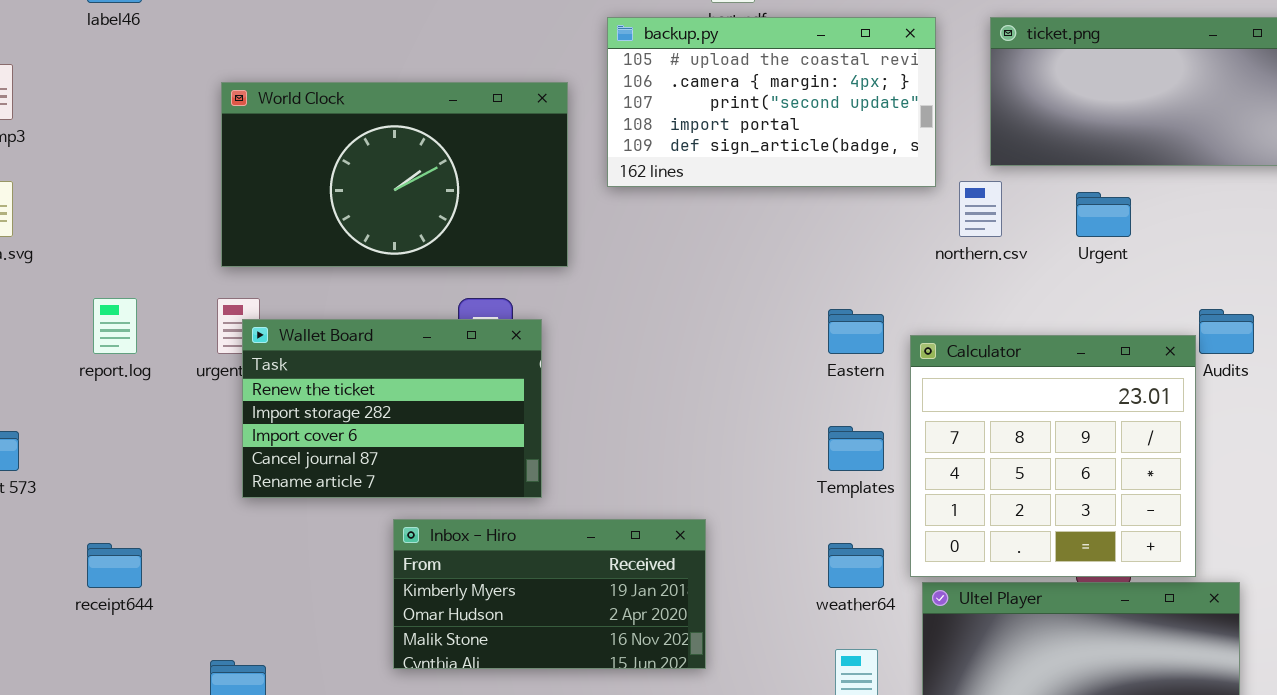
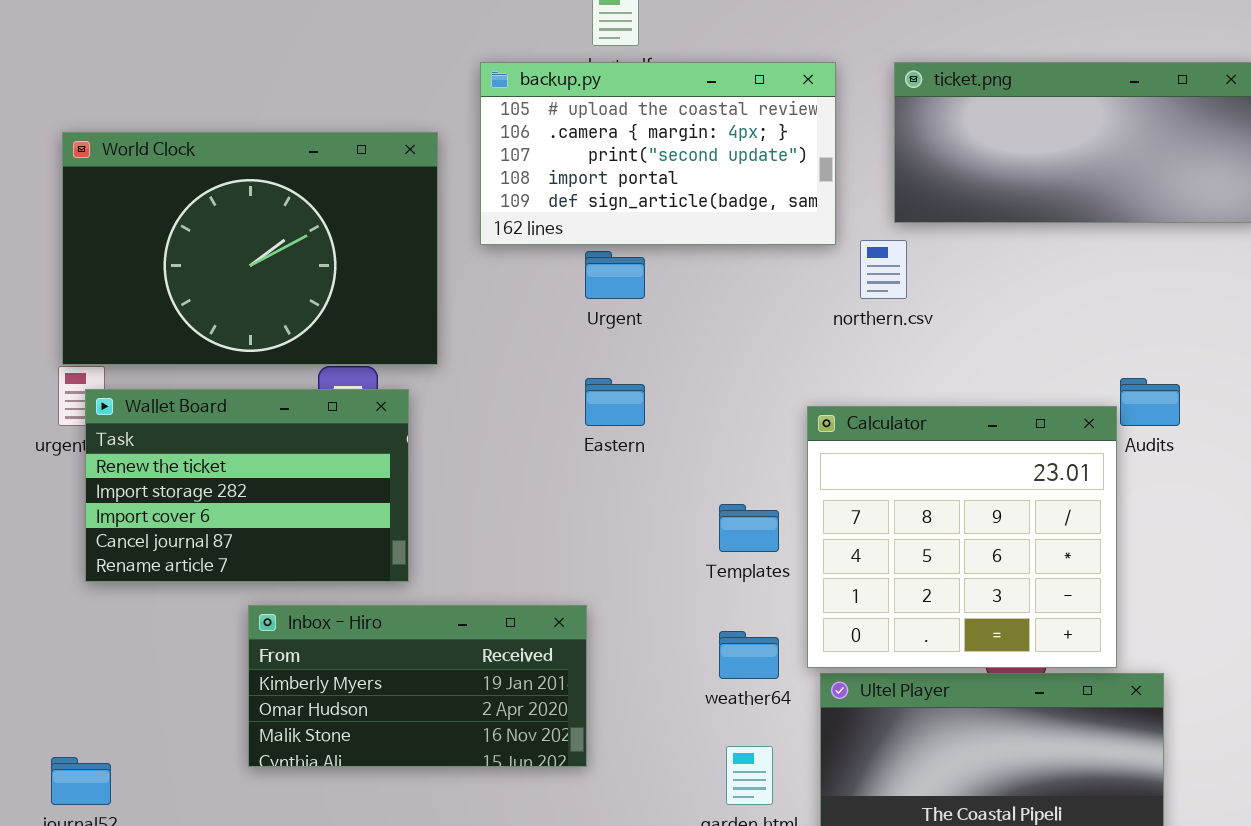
World Clock: [221,82,568,267] -> [62,132,438,365], resized
Urgent: [1076,192,1131,237] -> [585,251,645,299], moved
Eastern: [828,309,884,354] -> [585,378,645,426], moved

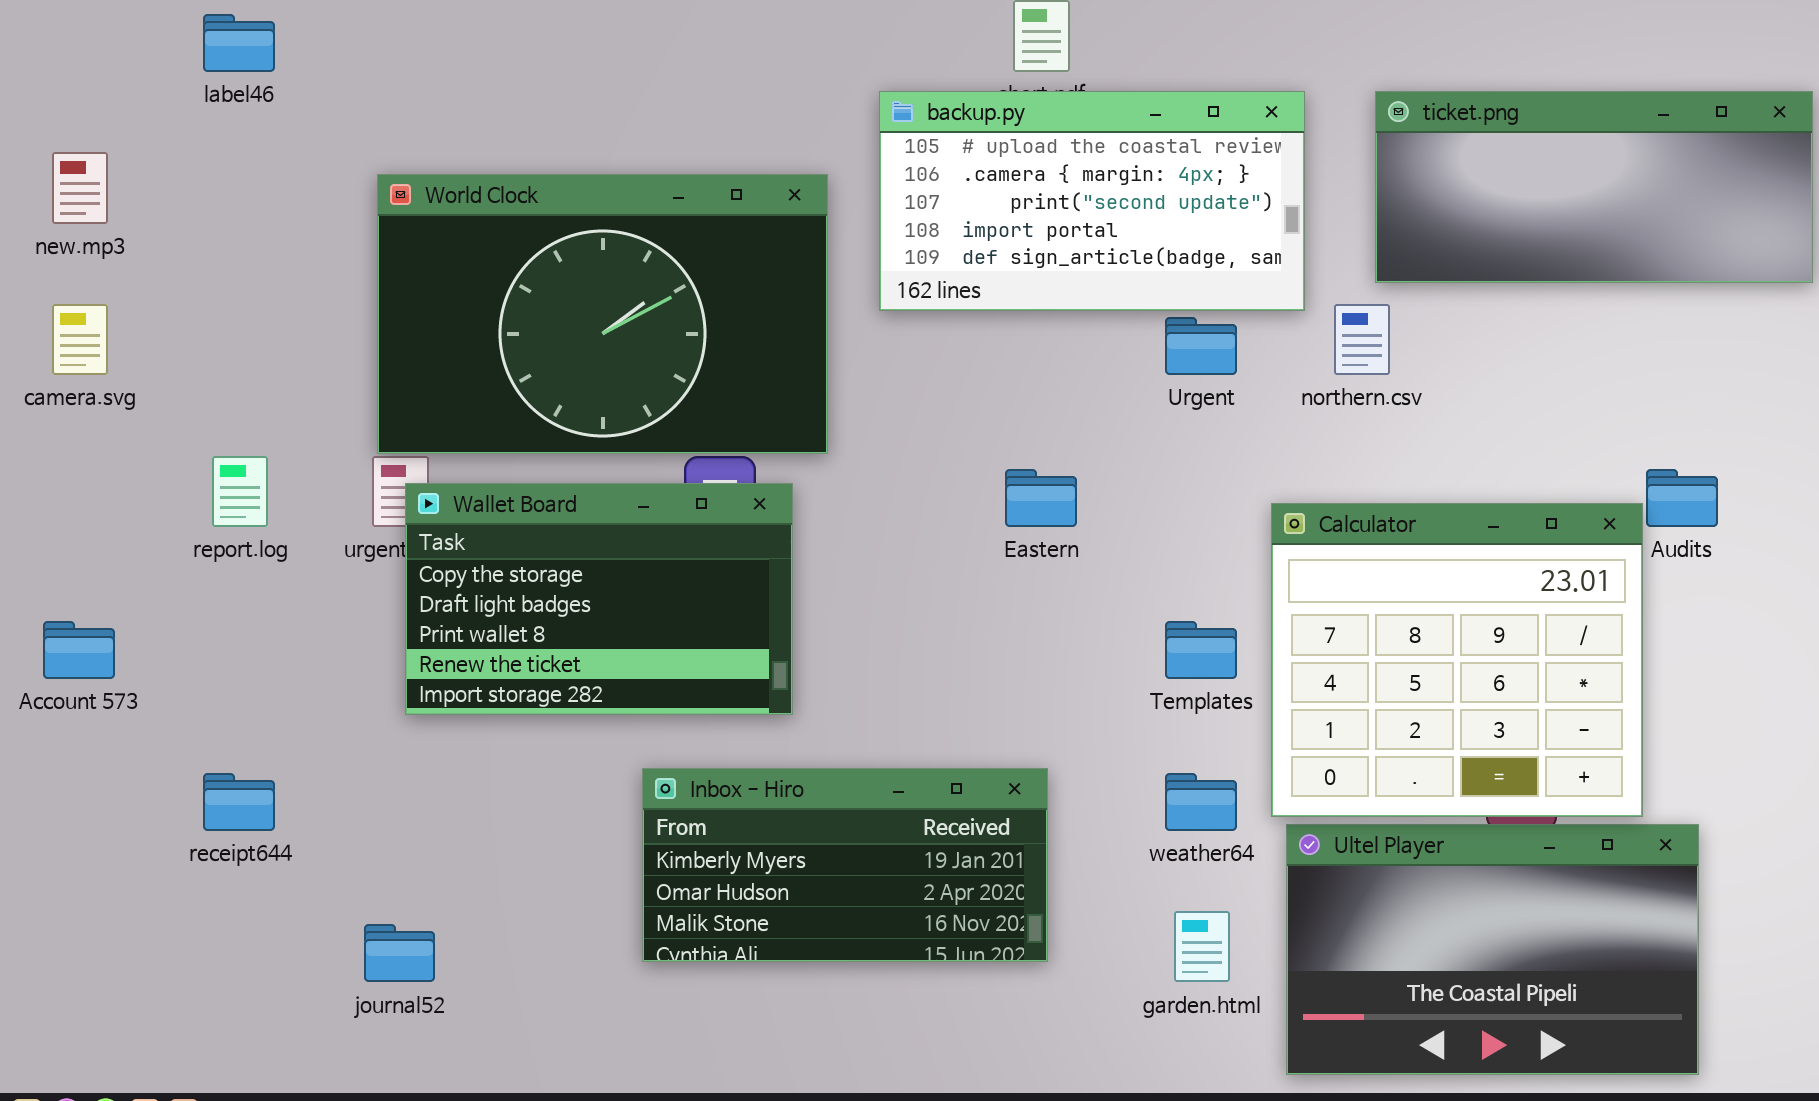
Urgent: [585,251,645,299] -> [1165,317,1237,375], moved
Wallet Board: [85,389,409,582] -> [405,483,793,715], scrolled up 3 rows
Inbox - Hiro: [248,605,587,767] -> [642,768,1048,962], moved

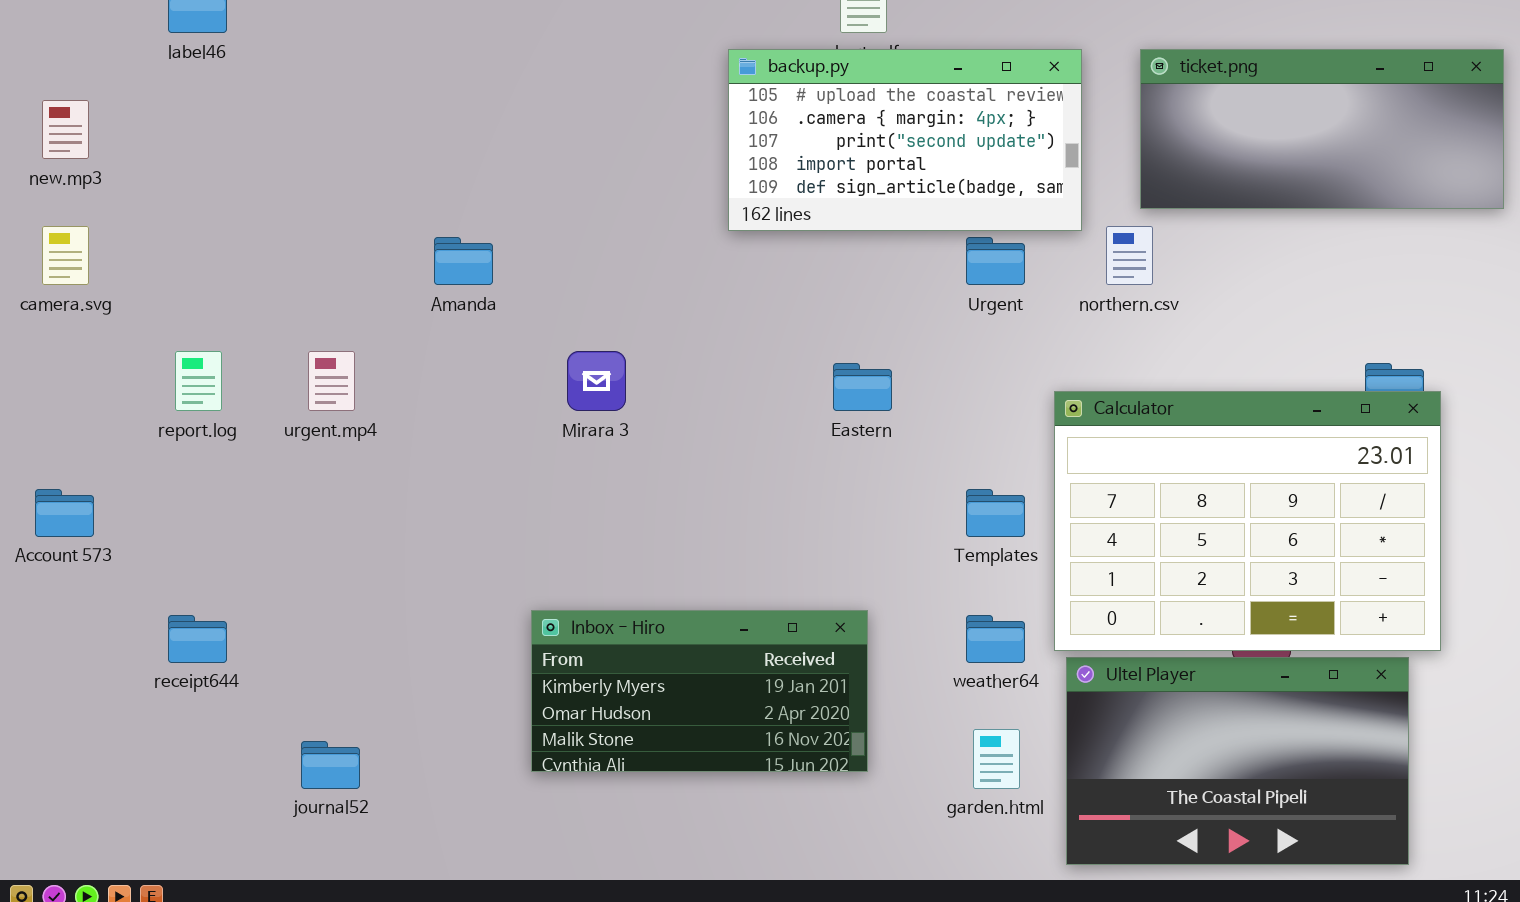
World Clock: [377,174,828,454] -> none, closed
Wallet Board: [405,483,793,715] -> none, closed
Calculator: [1271,503,1643,817] -> [1054,391,1441,651], resized

